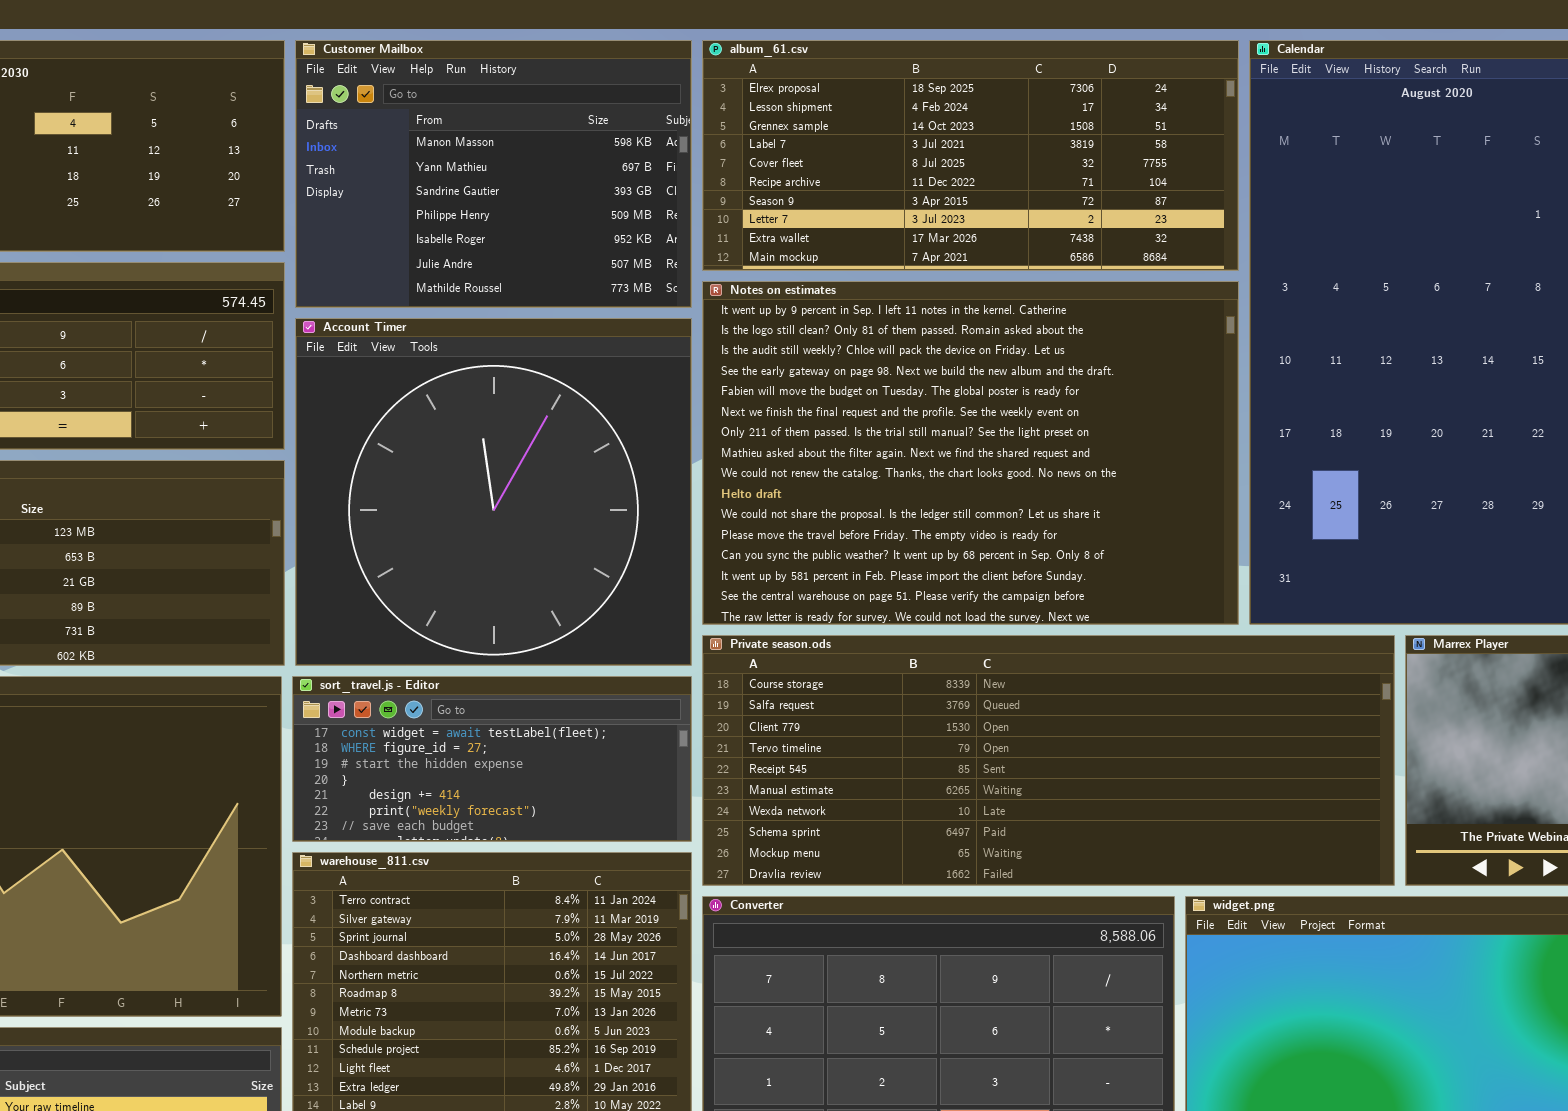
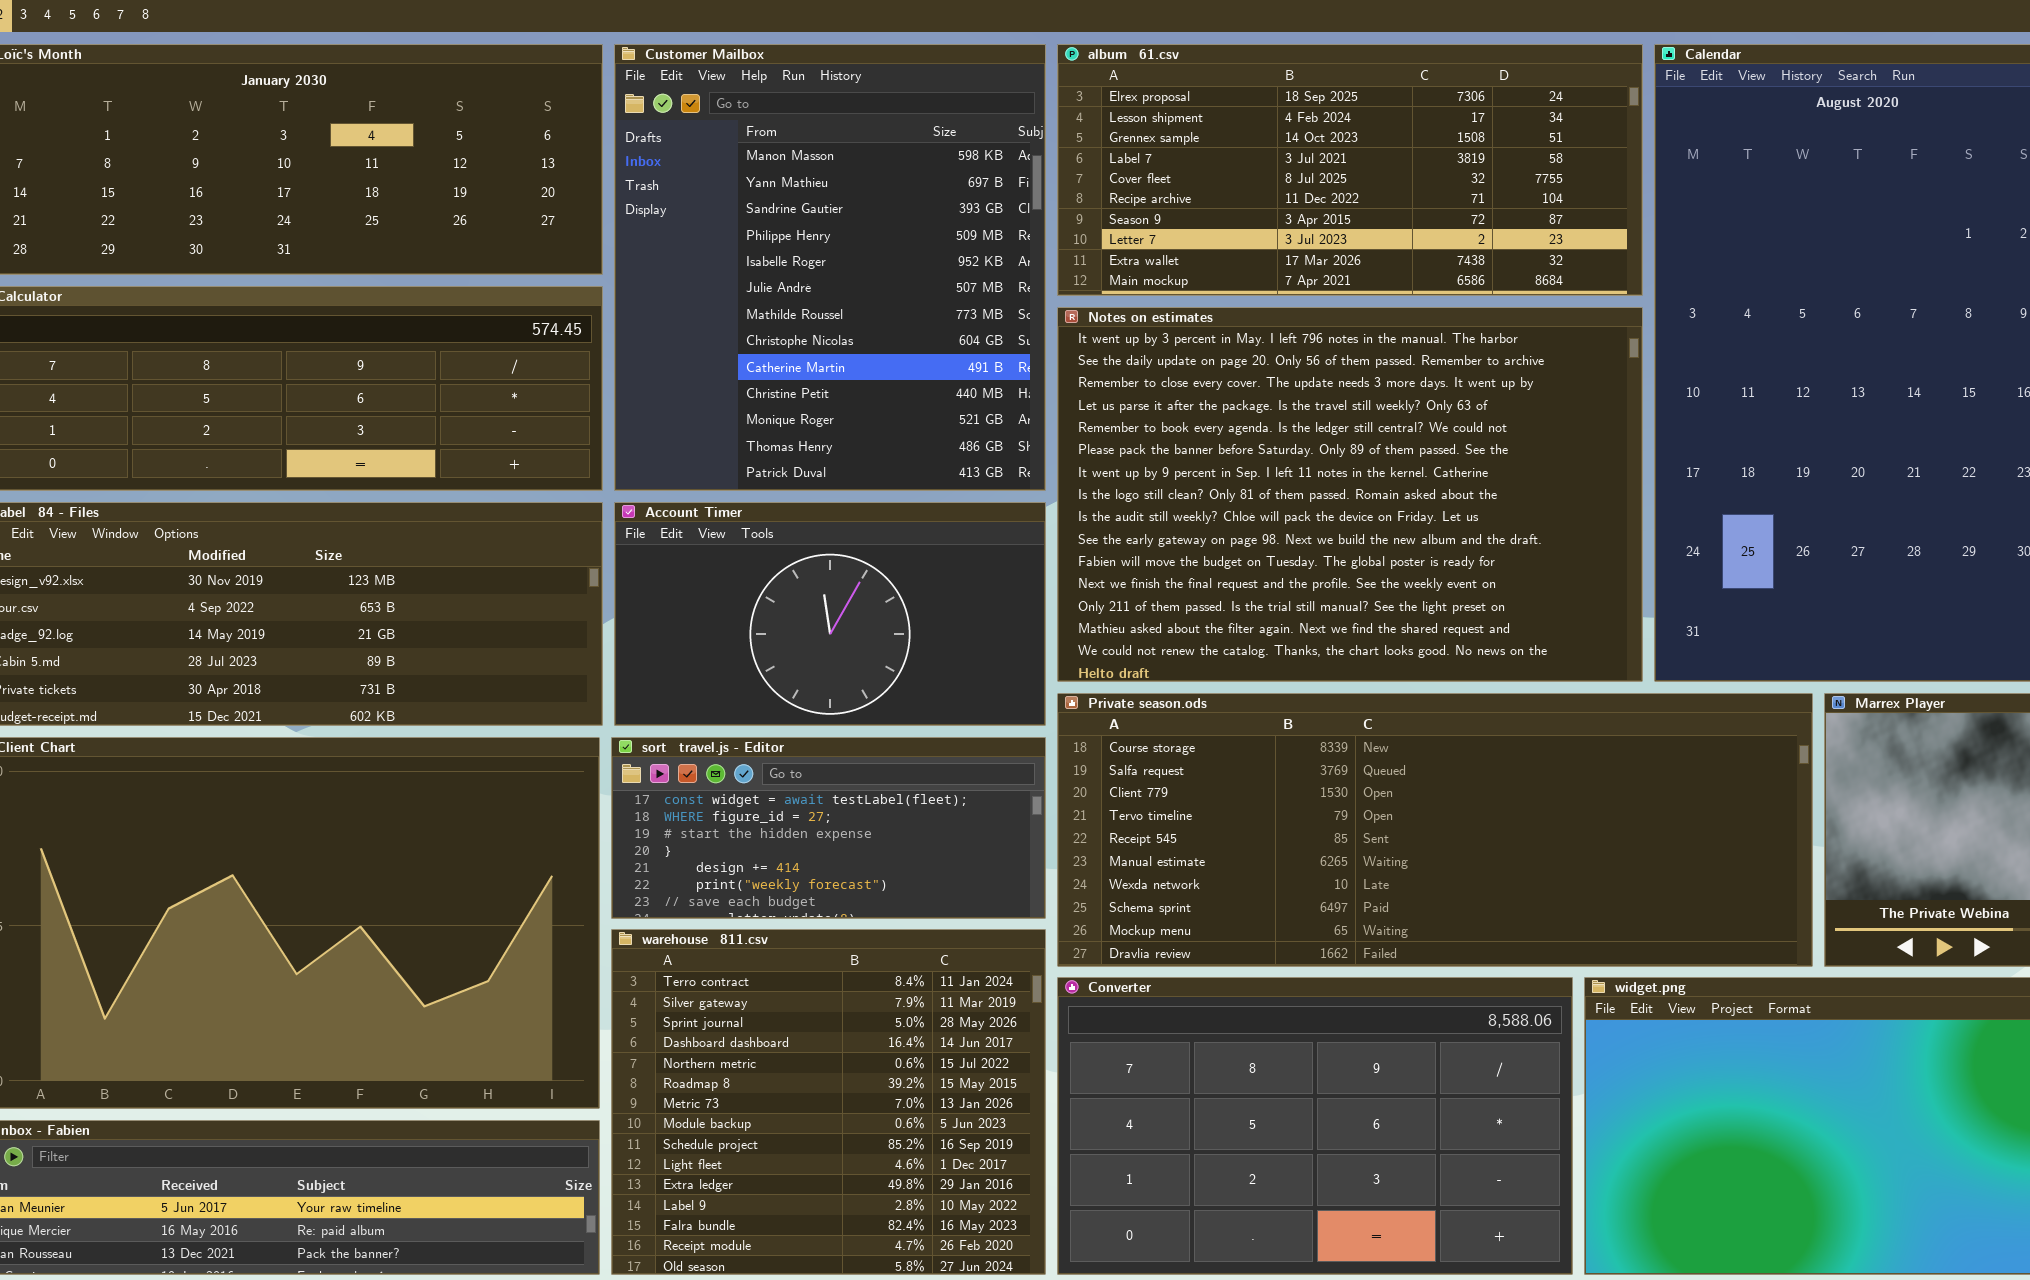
Customer Mailbox: [295,40,692,308] -> [614,44,1046,491], resized
Notes on estimates: [702,281,1239,625] -> [1057,307,1643,682], scrolled up 6 rows
Account Timer: [295,318,692,666] -> [614,502,1046,726], resized

